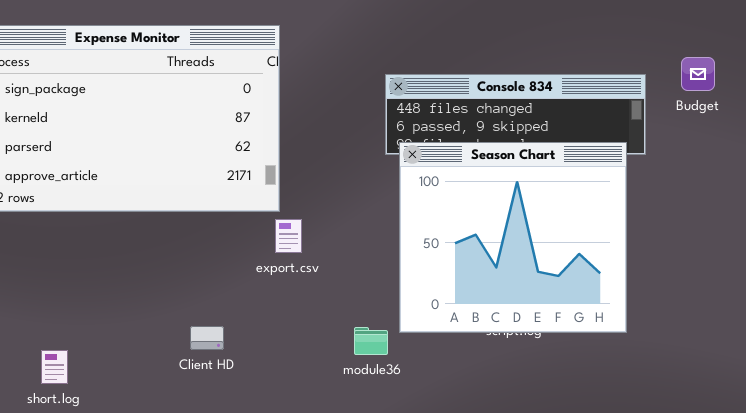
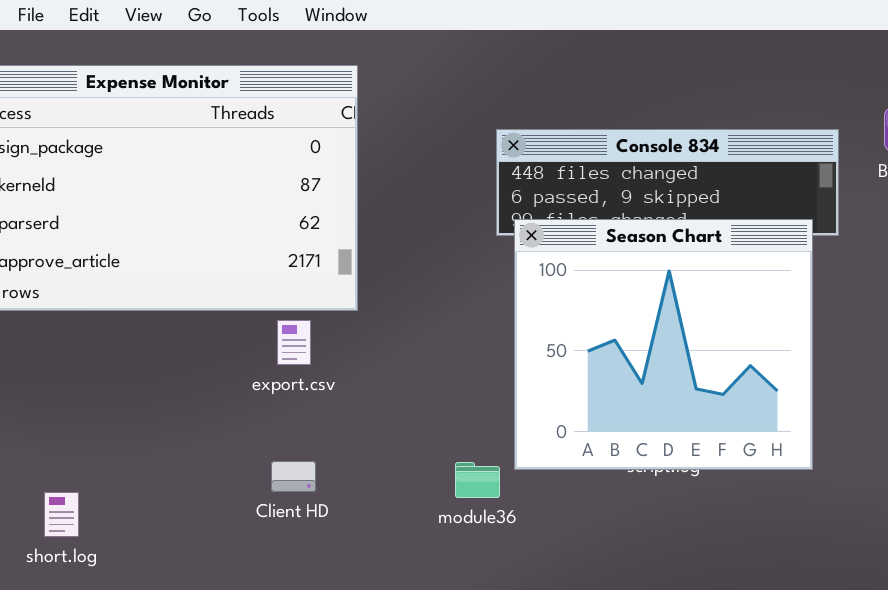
export.csv: [275,219,302,253] -> [277,320,311,365], moved
Client HD: [190,326,224,350] -> [271,461,316,492], moved

